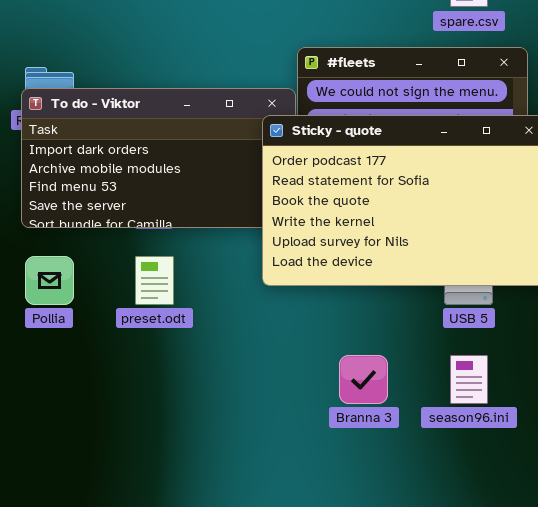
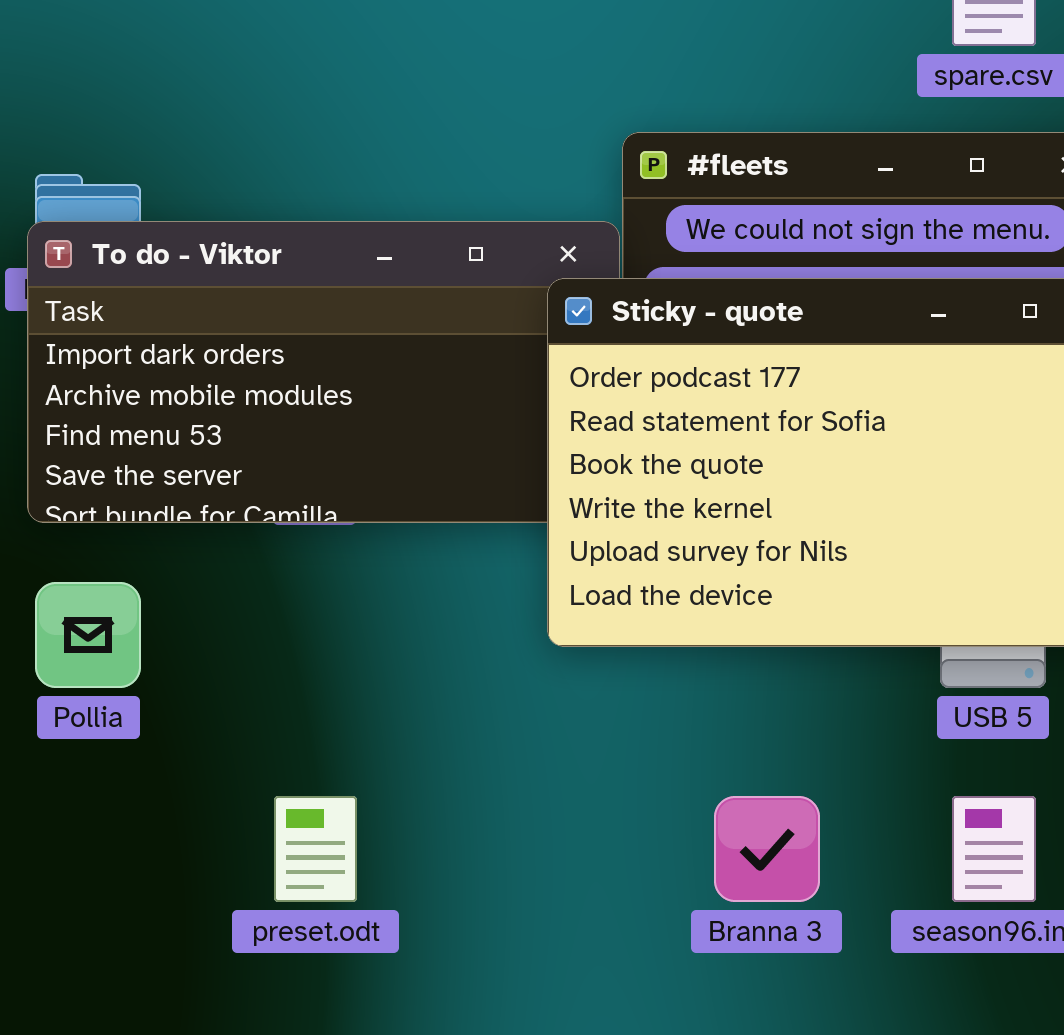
preset.odt: [135,256,174,305] -> [274,796,357,902], moved

